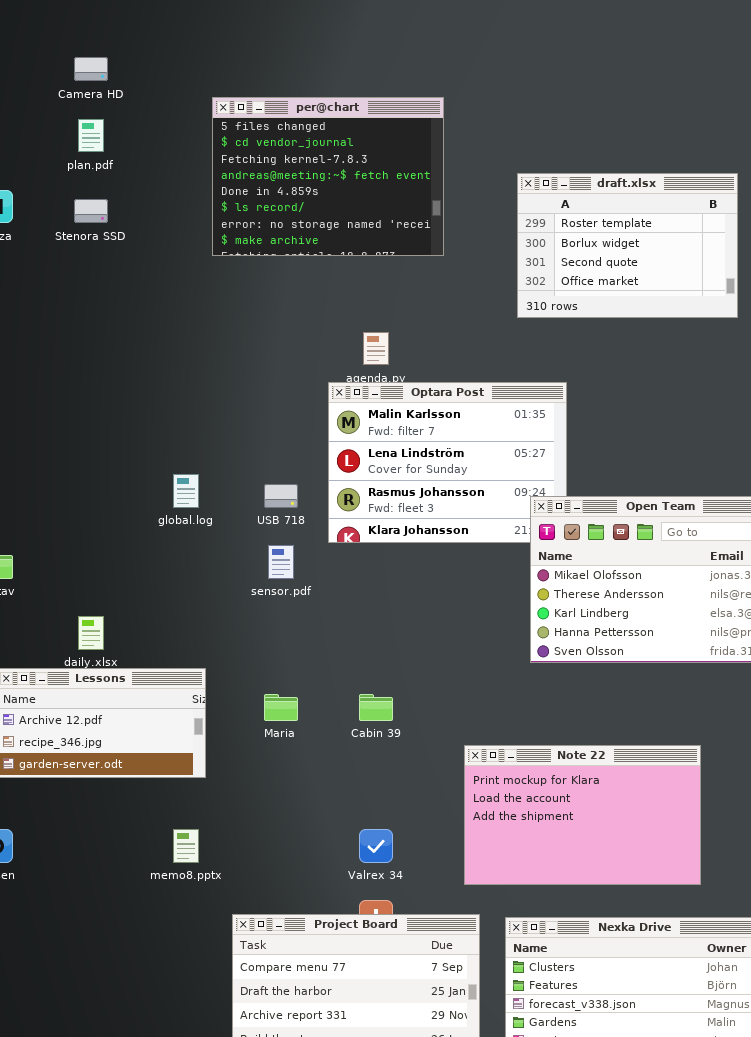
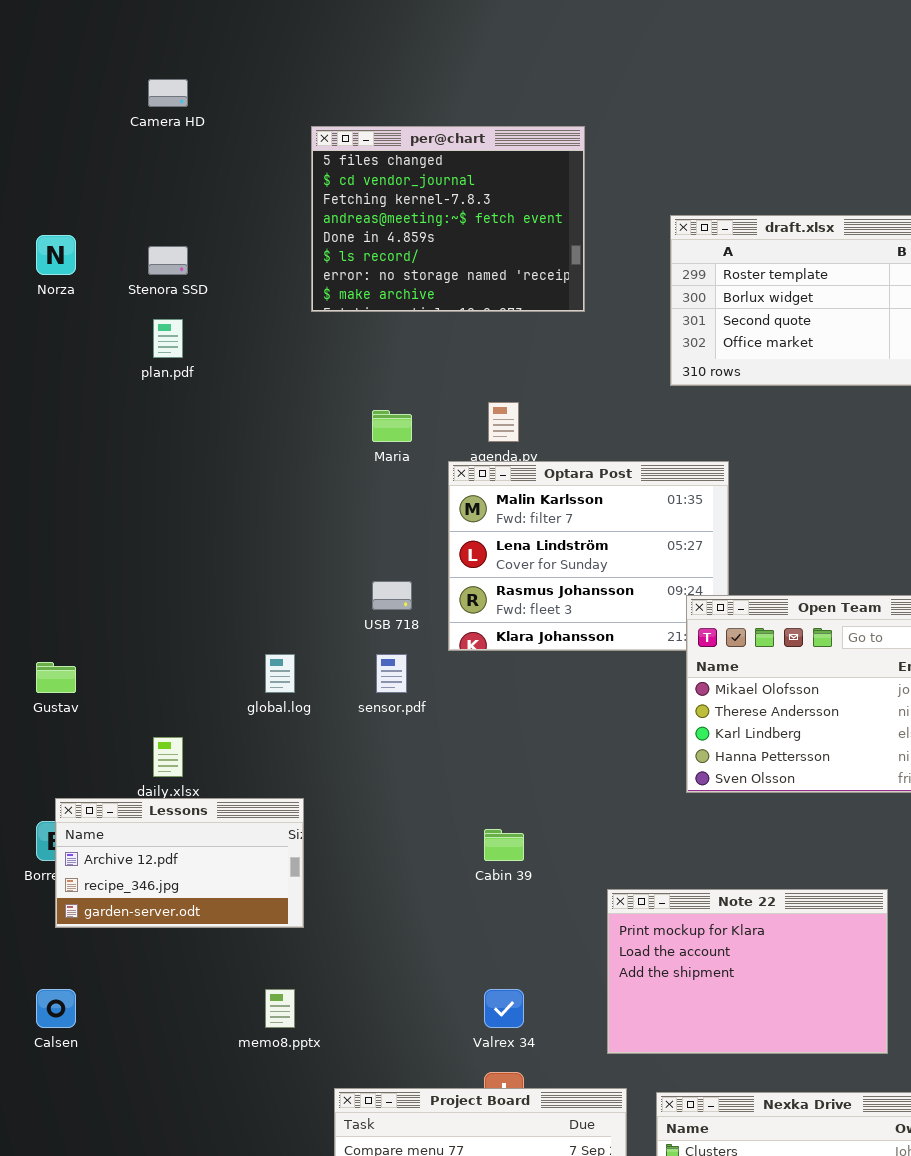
plan.pdf: [78,119,104,152] -> [153,319,183,358], moved
global.log: [173,474,199,508] -> [265,654,295,693], moved
Maria: [264,694,298,721] -> [372,410,412,442], moved

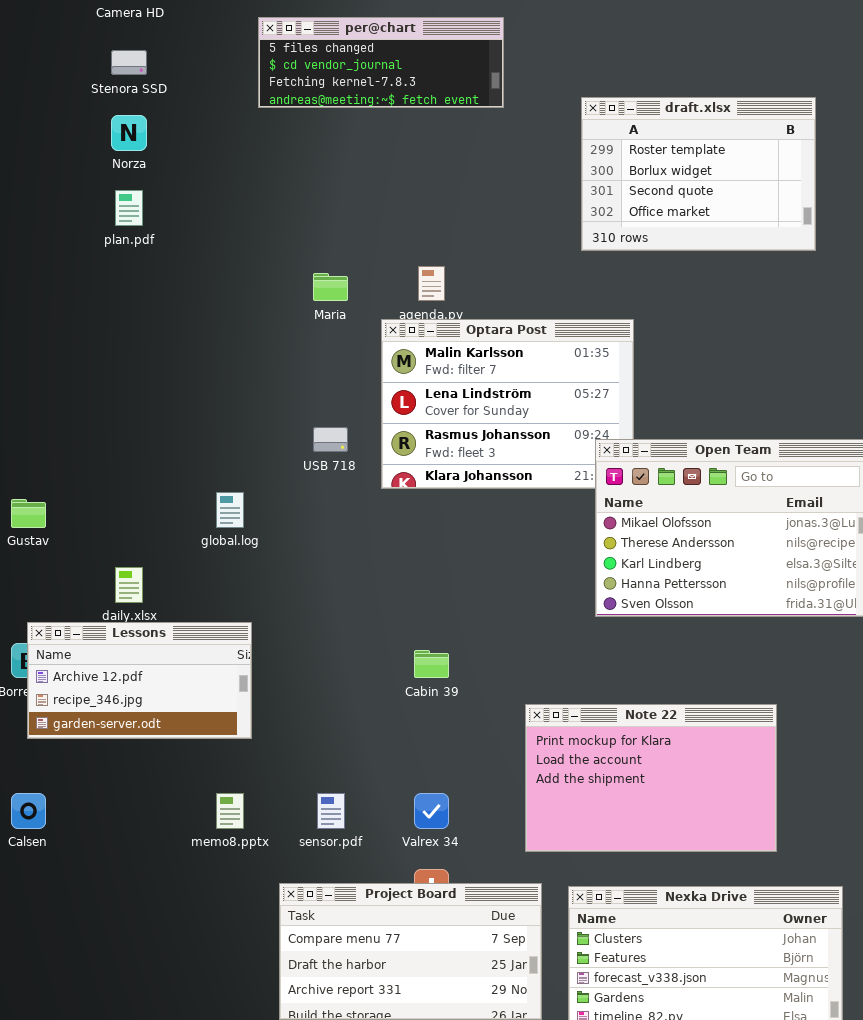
per@chart: [311,126,585,312] -> [258,17,504,108], resized
Norza: [36,235,76,275] -> [111,115,147,151], moved
Stenora SSD: [148,246,188,275] -> [111,50,147,75], moved
sensor.pdf: [376,654,407,693] -> [317,793,345,829], moved

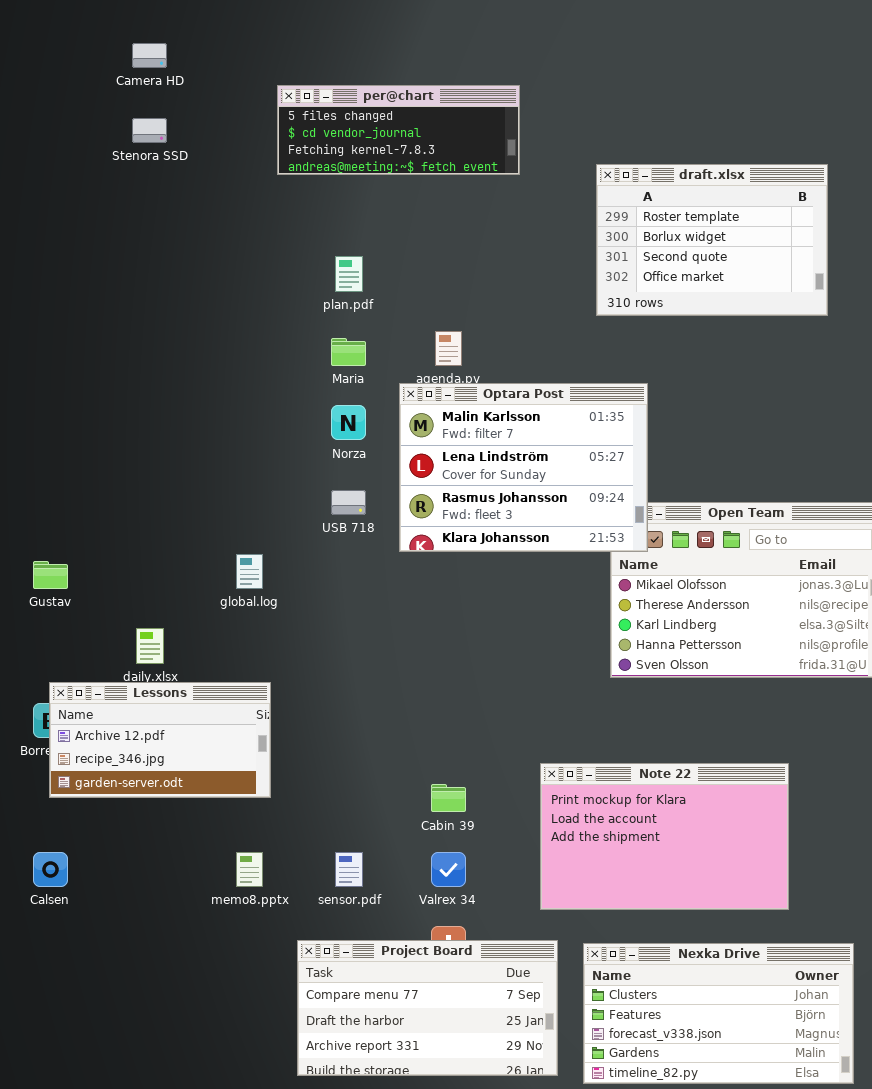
Norza: [111,115,147,151] -> [331,405,366,440], moved
plan.pdf: [115,190,143,226] -> [335,256,363,292], moved
Optara Post: [381,319,634,489] -> [399,383,648,552], raised
Cabin 39: [414,650,449,678] -> [431,784,466,812], moved

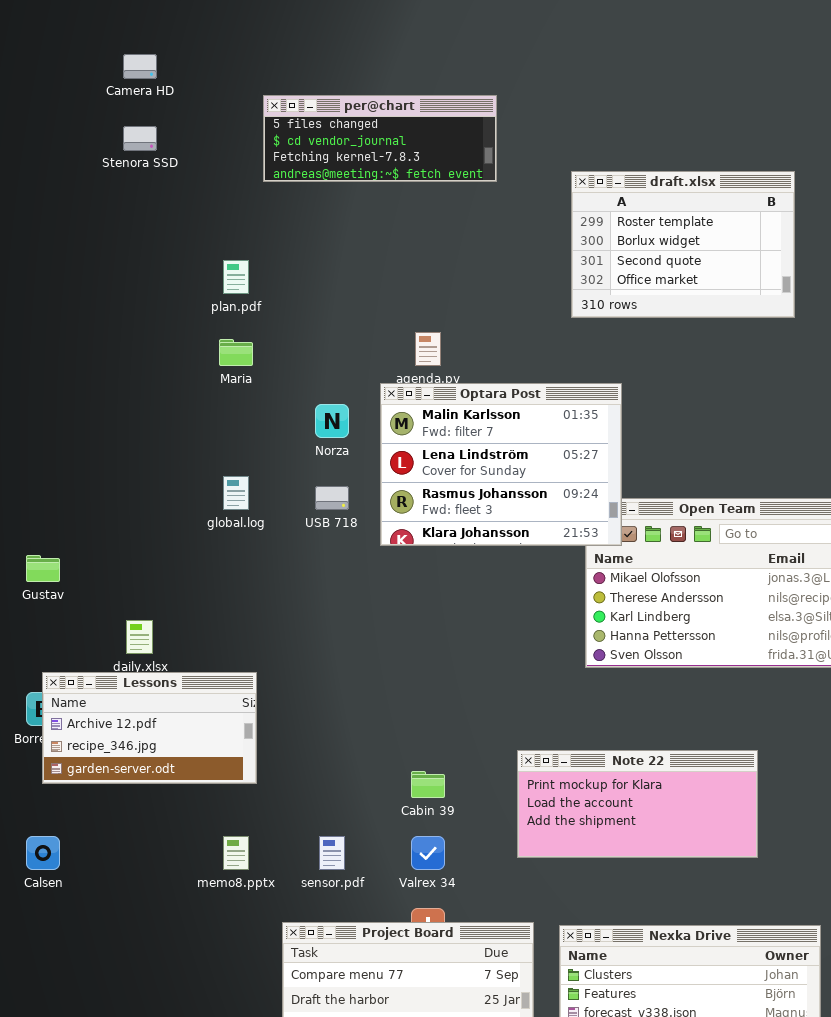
plan.pdf: [335,256,363,292] -> [223,260,249,294], moved
Maria: [331,338,366,366] -> [219,339,253,366], moved
global.log: [236,554,263,589] -> [223,476,249,510], moved
Note 22: [540,763,789,910] -> [517,750,758,858], resized

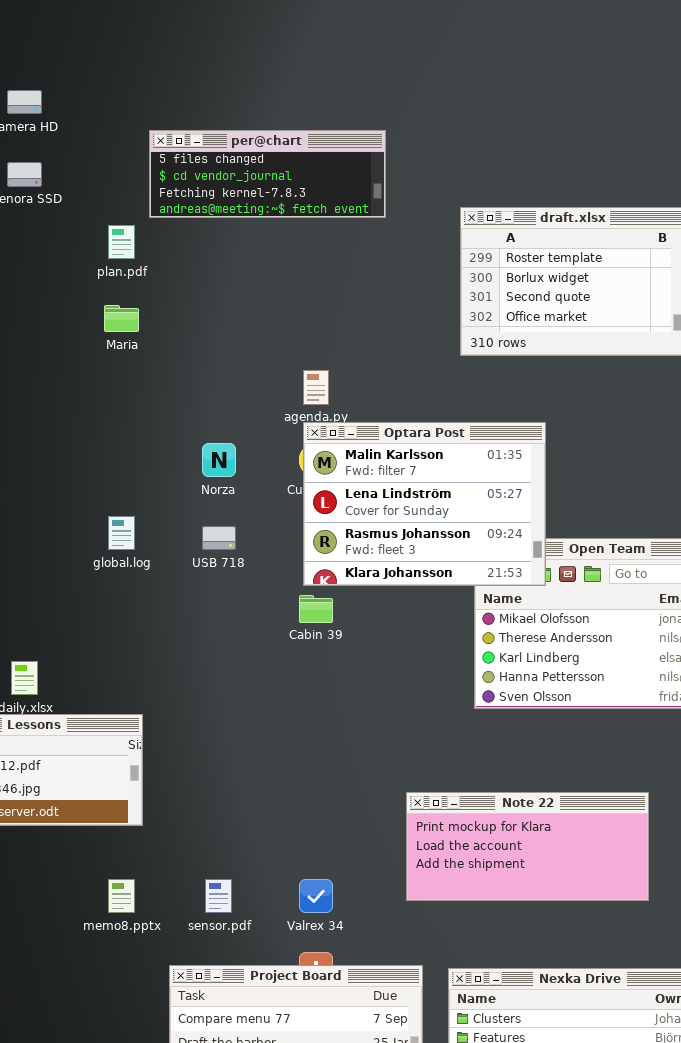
plan.pdf: [223,260,249,294] -> [108,225,135,259], moved
Maria: [219,339,253,366] -> [104,305,139,332], moved
Optara Post: [380,383,622,546] -> [303,422,546,586], moved
Cabin 39: [411,771,445,798] -> [299,595,333,623], moved

